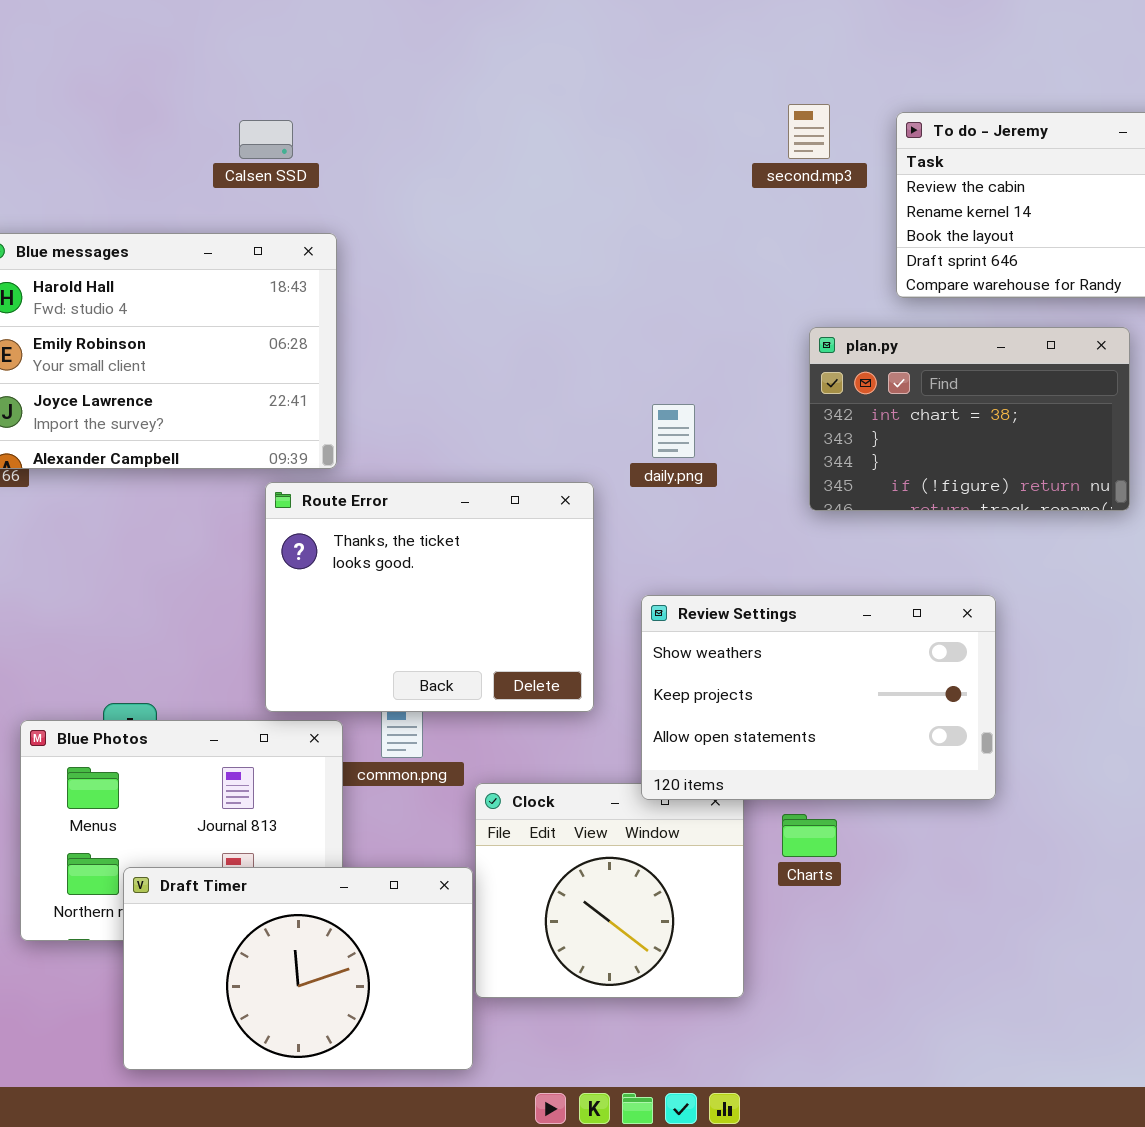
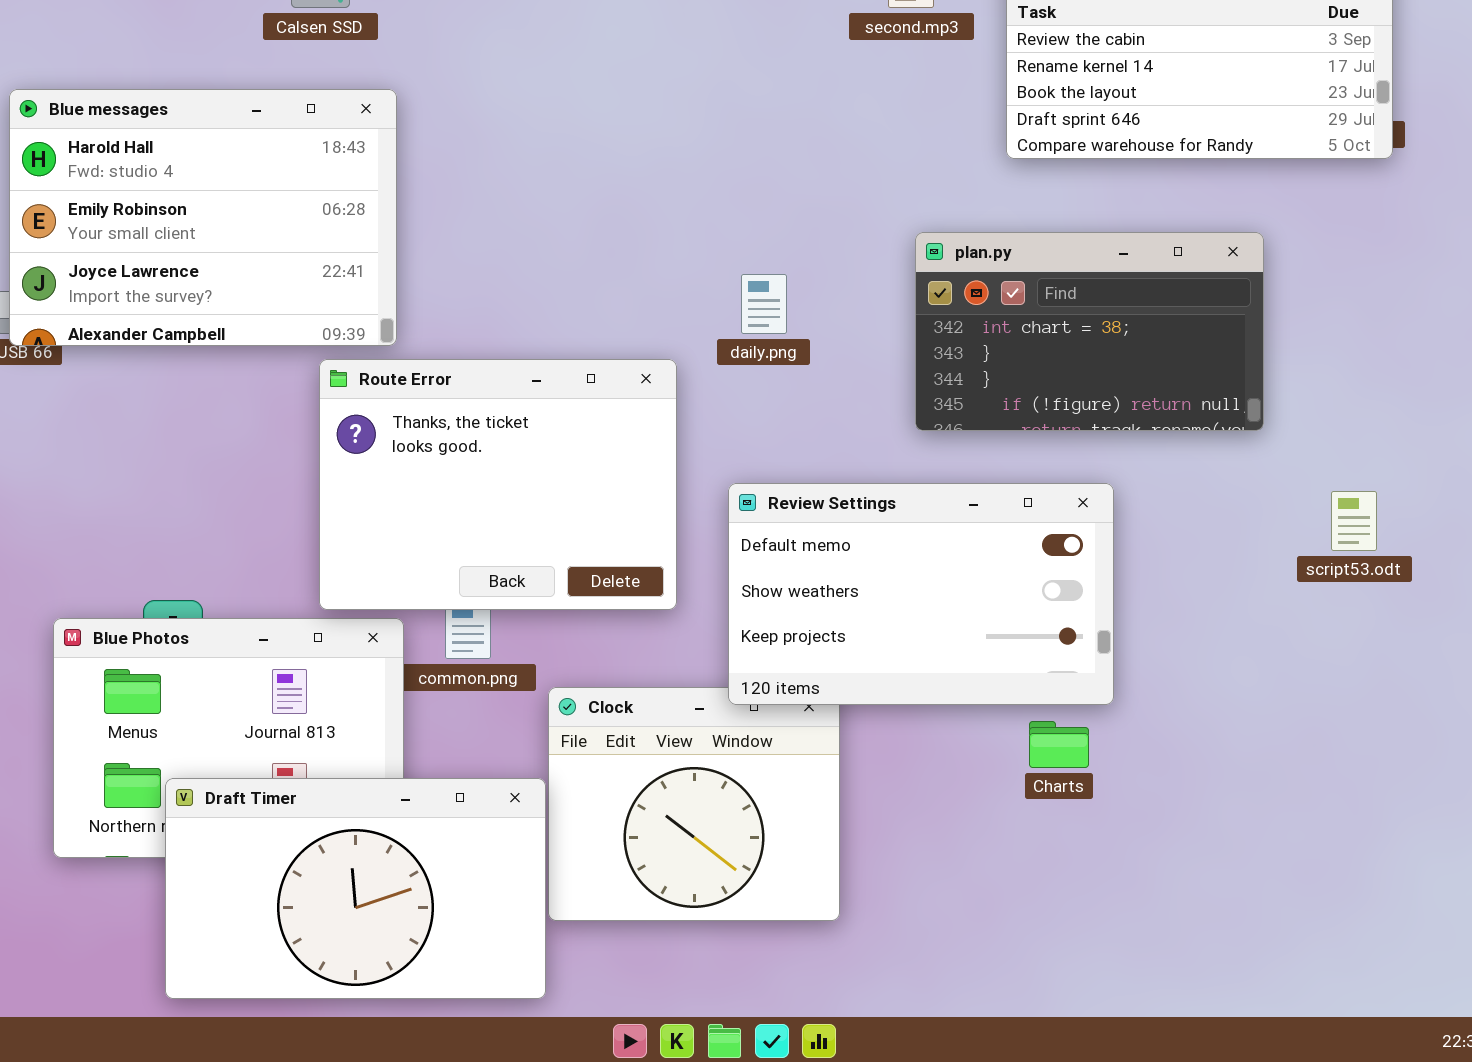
plan.py: [809,327,1130,511] -> [915,232,1264,431], moved
Review Settings: [641,595,996,800] -> [728,483,1114,705], scrolled up 1 row
Charts: [782,814,837,857] -> [1029,721,1089,768], moved

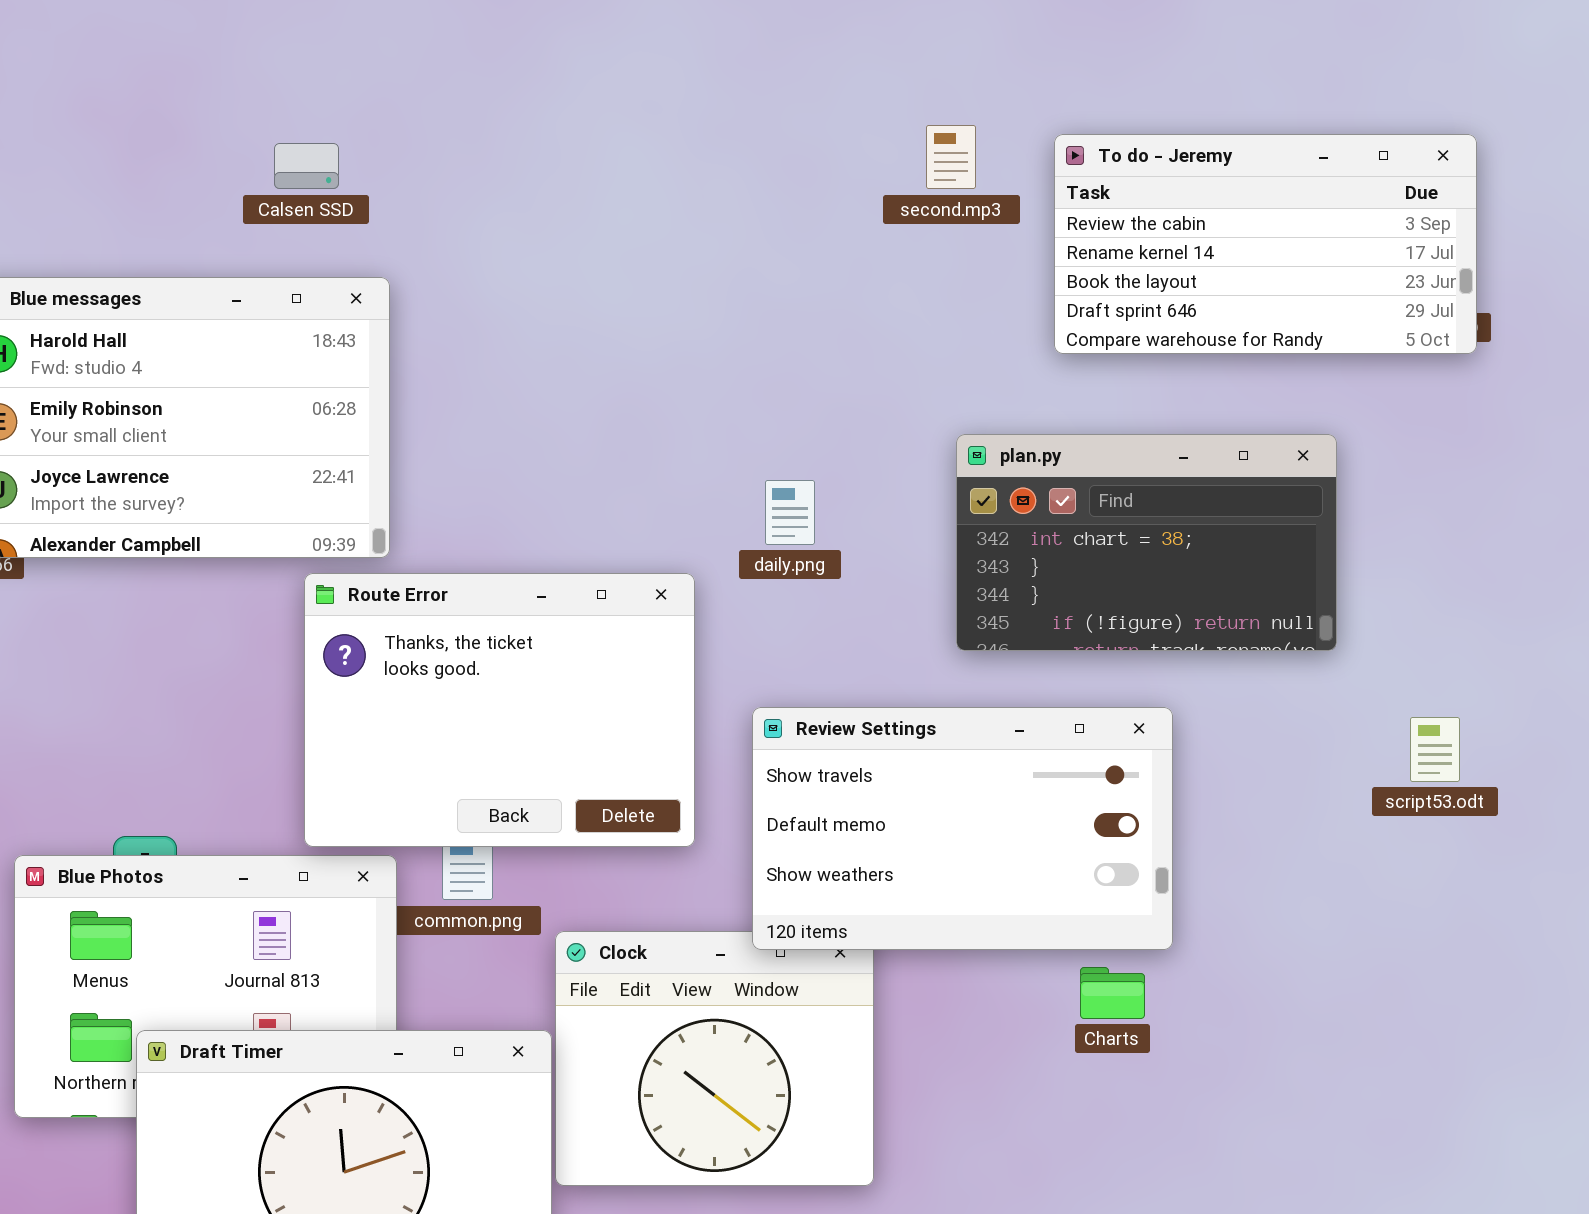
Review Settings: [728,483,1114,705] -> [752,707,1173,950], scrolled up 1 row

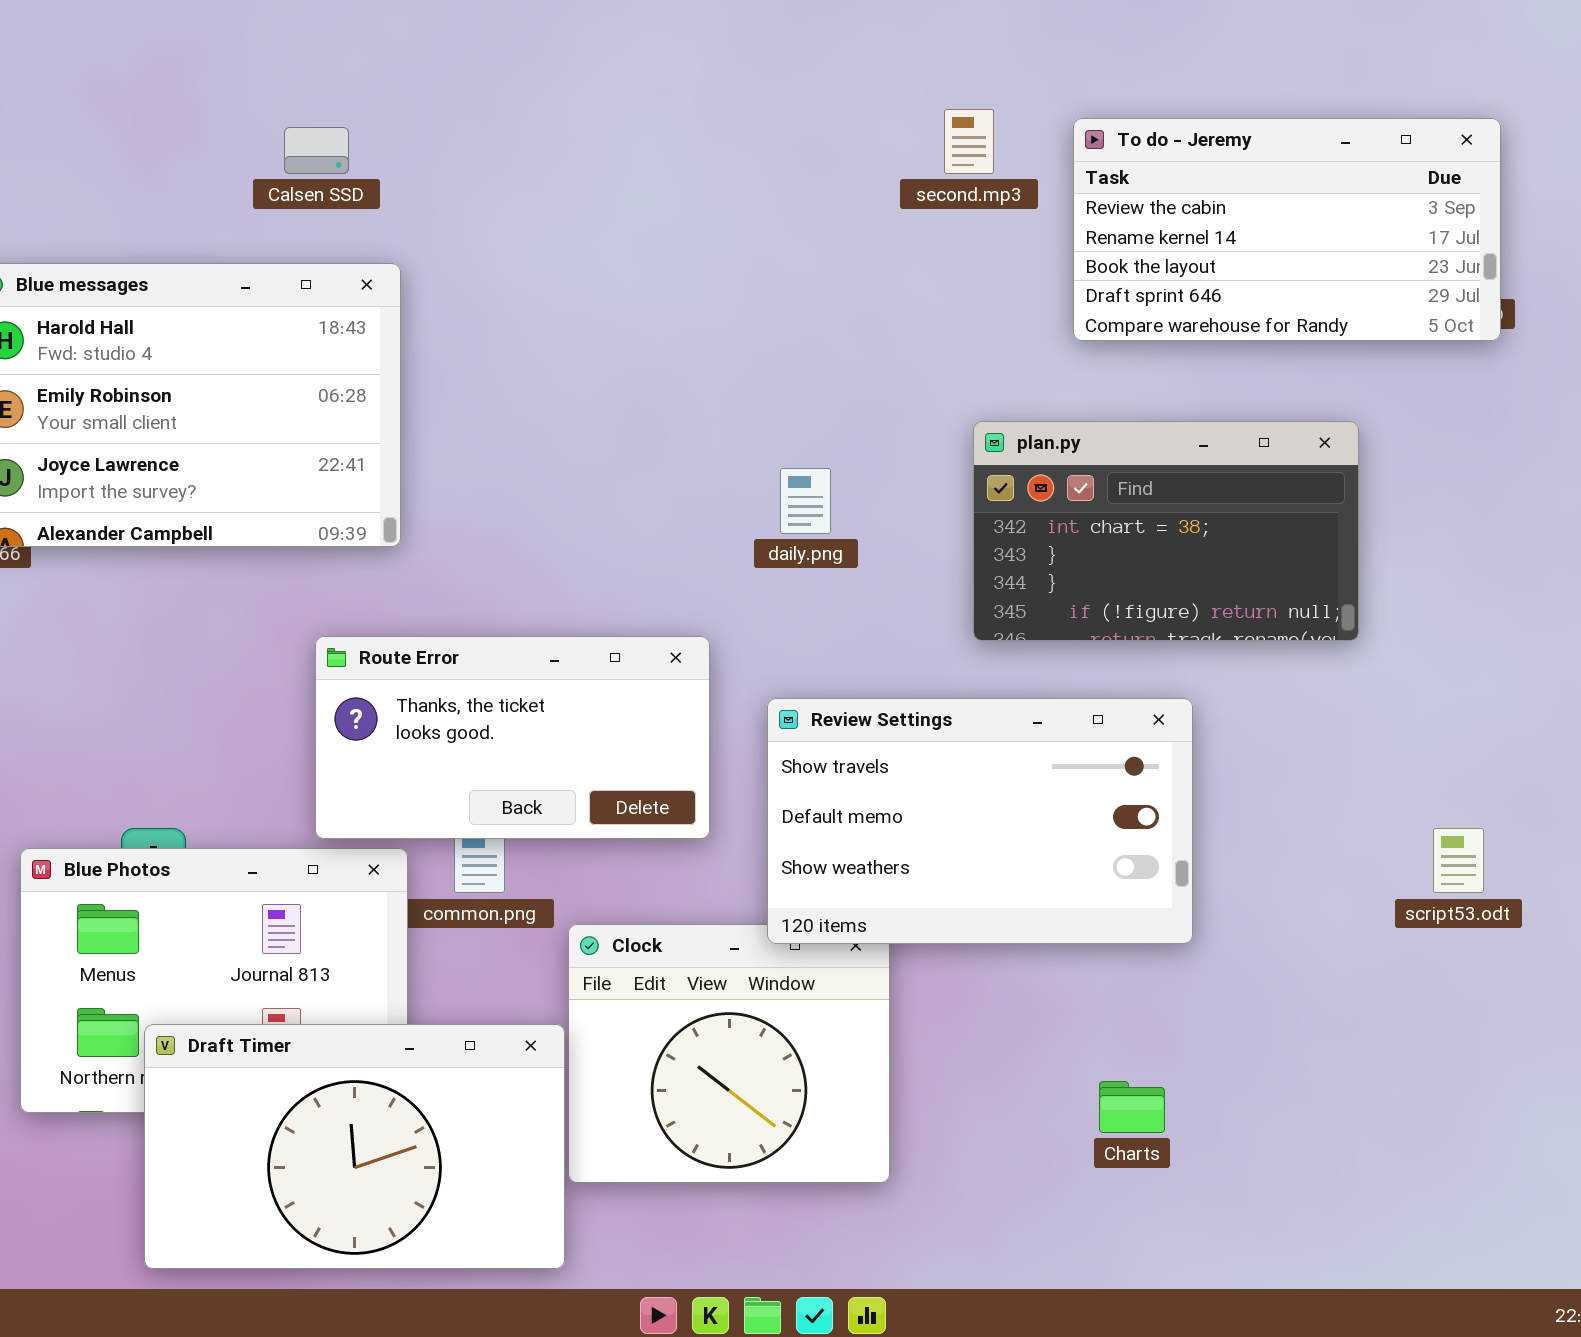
Route Error: [304,573,695,847] -> [315,636,710,839], resized
script53.odt: [1410,717,1460,782] -> [1433,828,1484,893], moved
Charts: [1080,967,1145,1019] -> [1099,1081,1165,1133], moved

